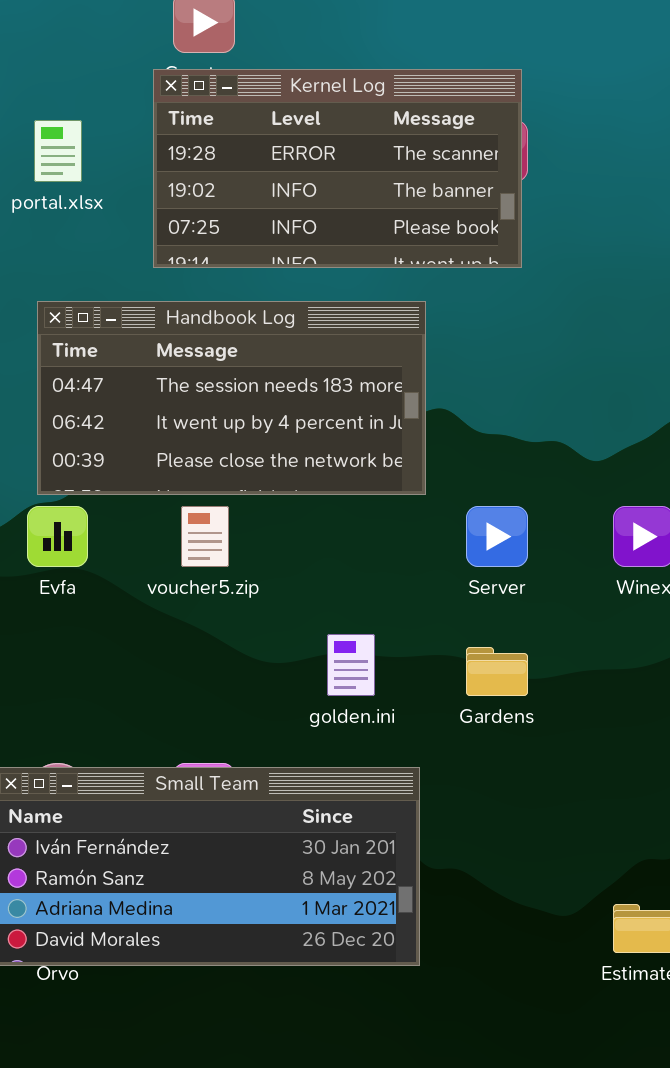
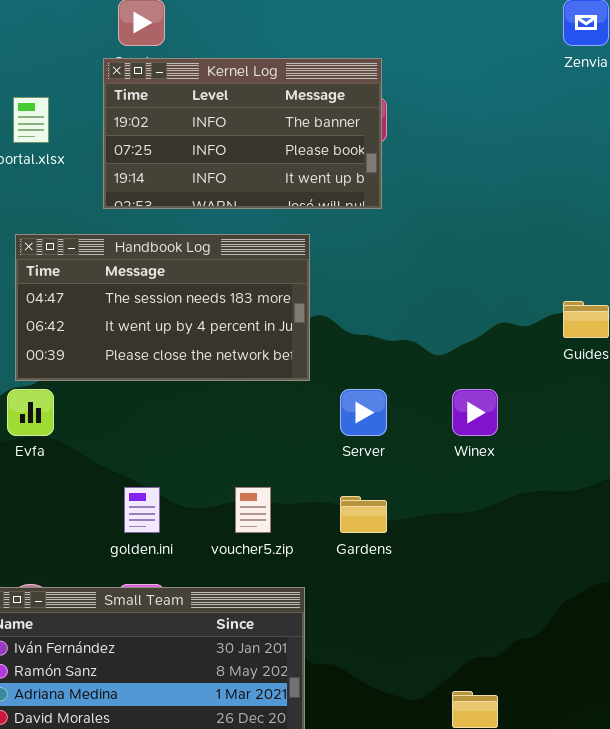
Kernel Log: [153,69,522,268] -> [103,58,382,209], scrolled down 1 row
voucher5.zip: [181,506,229,567] -> [235,487,271,533], moved
golden.ini: [327,634,375,696] -> [124,487,160,533], moved

